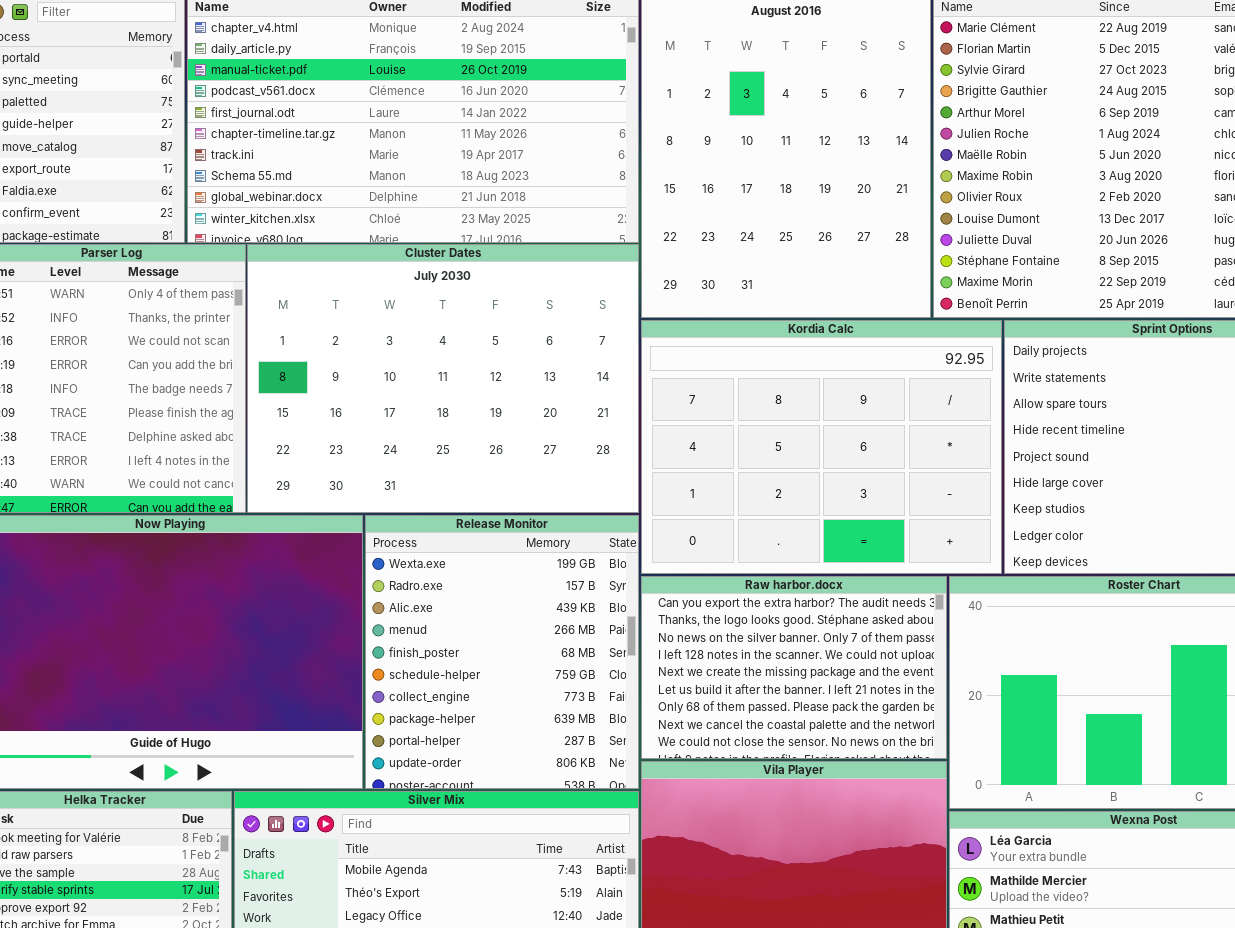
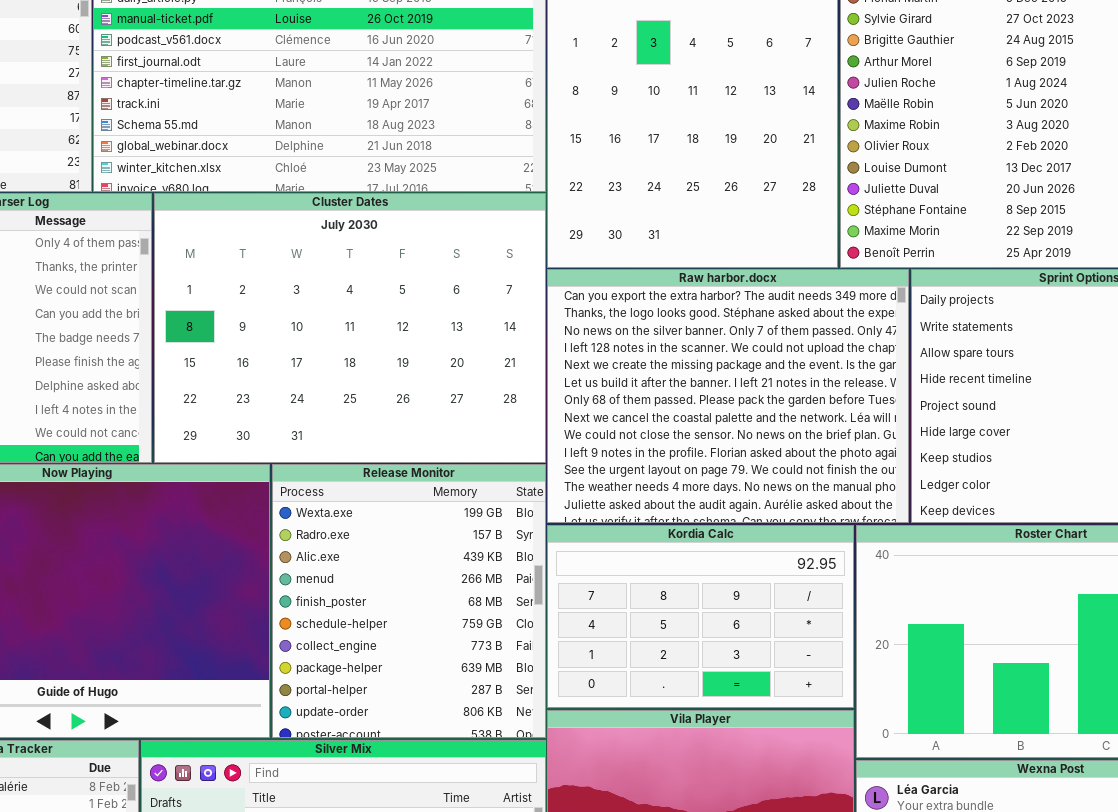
Kordia Calc: [641,320,1002,574] -> [547,525,854,708], moved, resized
Raw harbor.docx: [641,576,947,759] -> [547,269,909,523], moved, resized

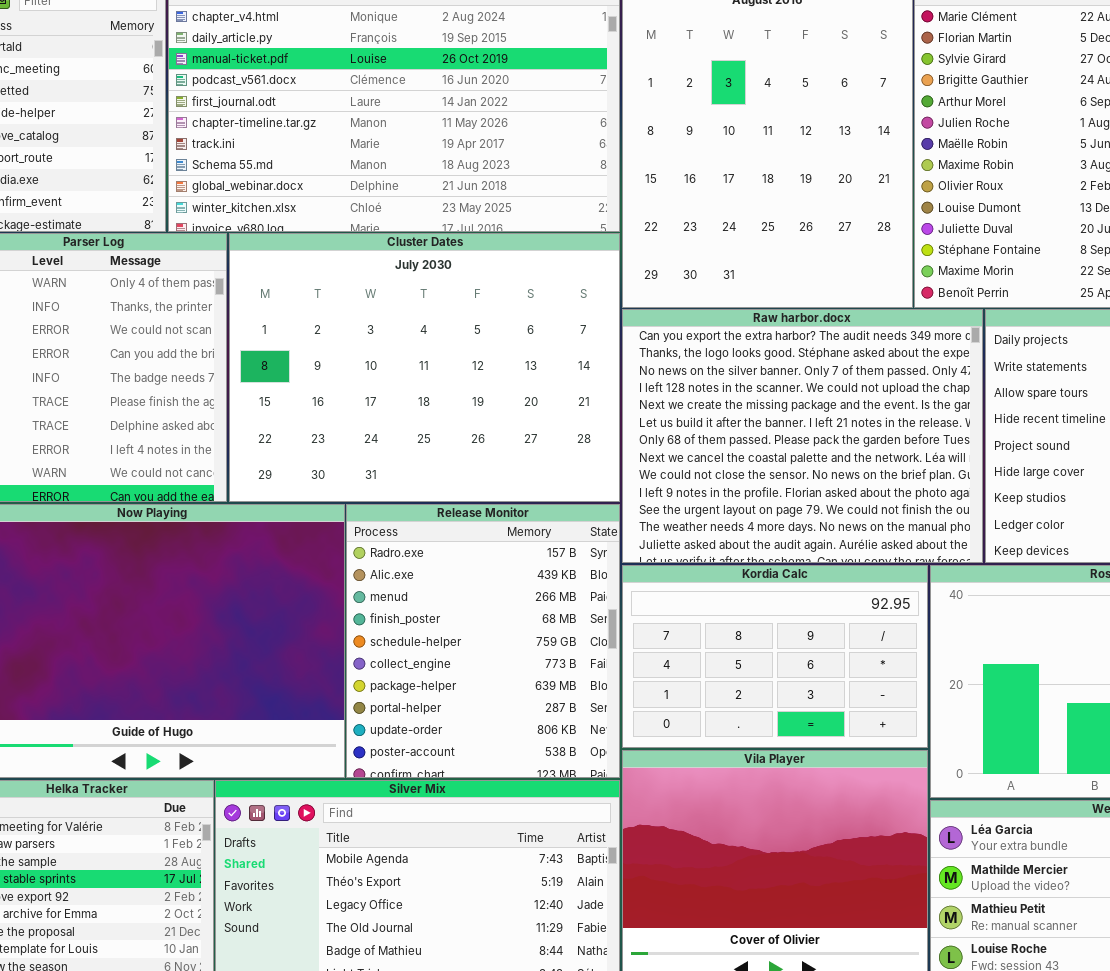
Release Monitor: [272,464,546,738] -> [346,504,620,778], scrolled down 1 row

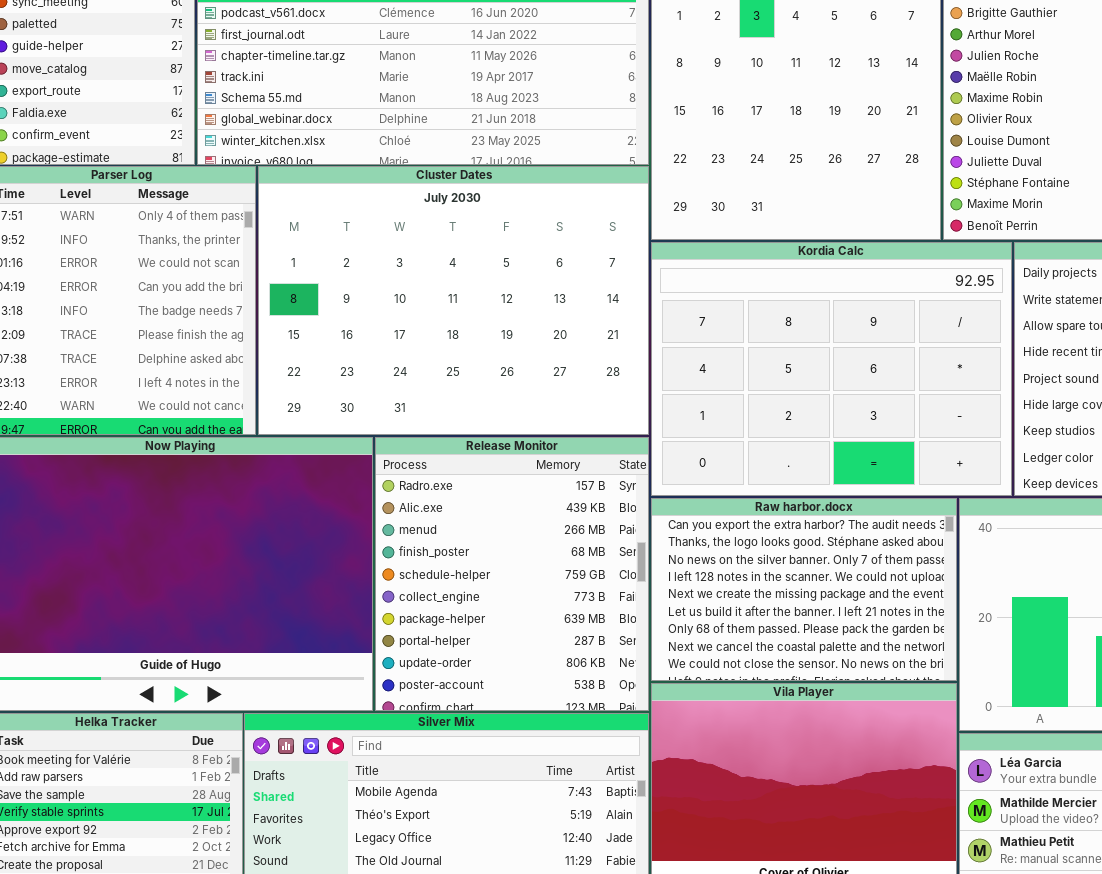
Raw harbor.docx: [622,309,983,563] -> [651,498,957,681], moved, resized
Kordia Calc: [622,565,928,748] -> [651,242,1012,496], moved, resized

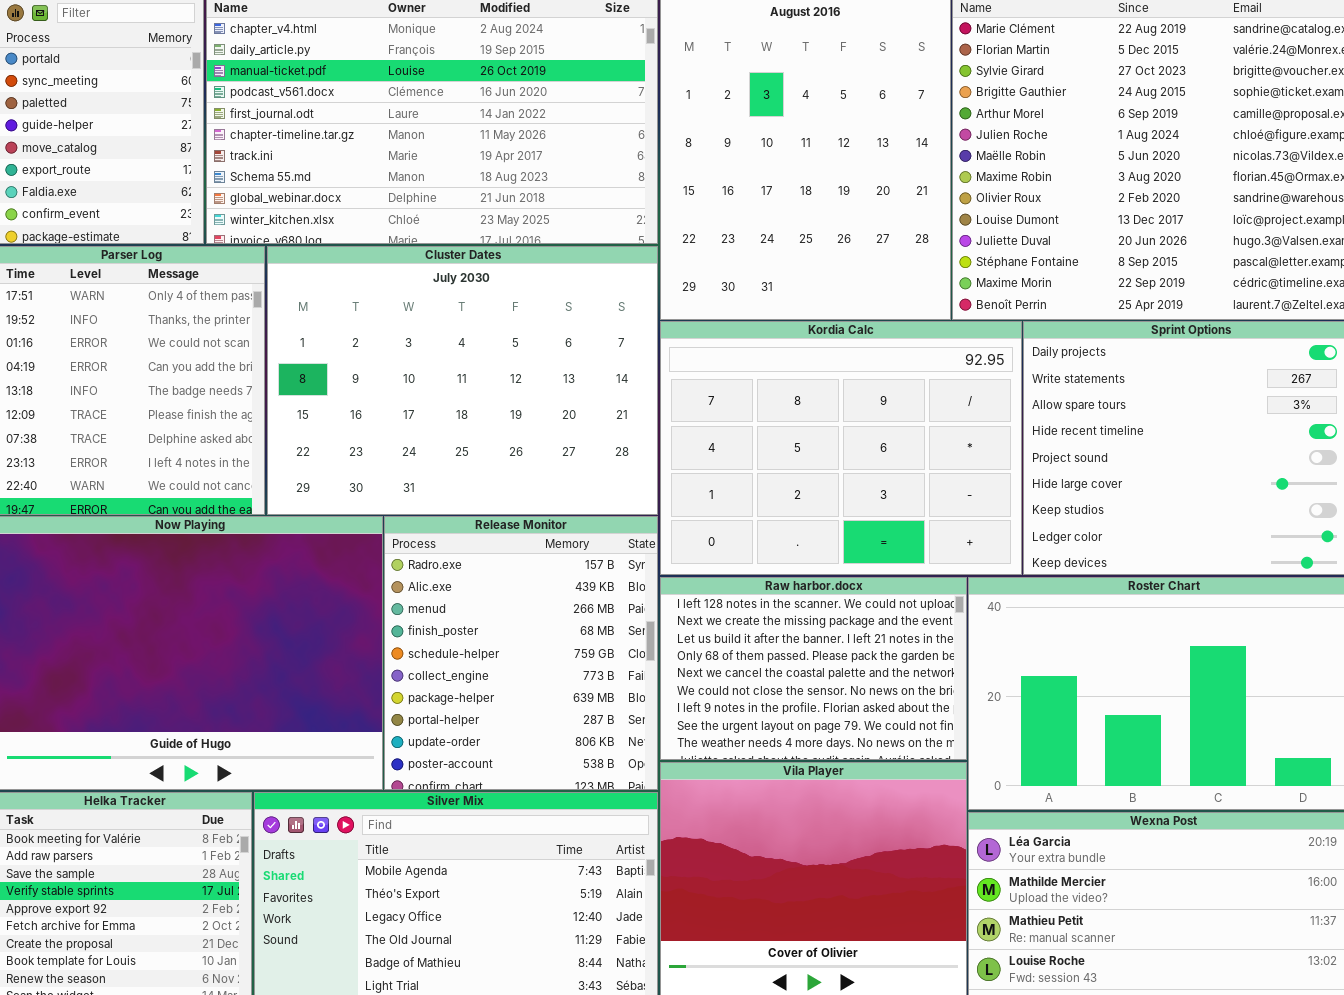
Raw harbor.docx: [651,498,957,681] -> [660,577,967,760], scrolled down 3 rows

